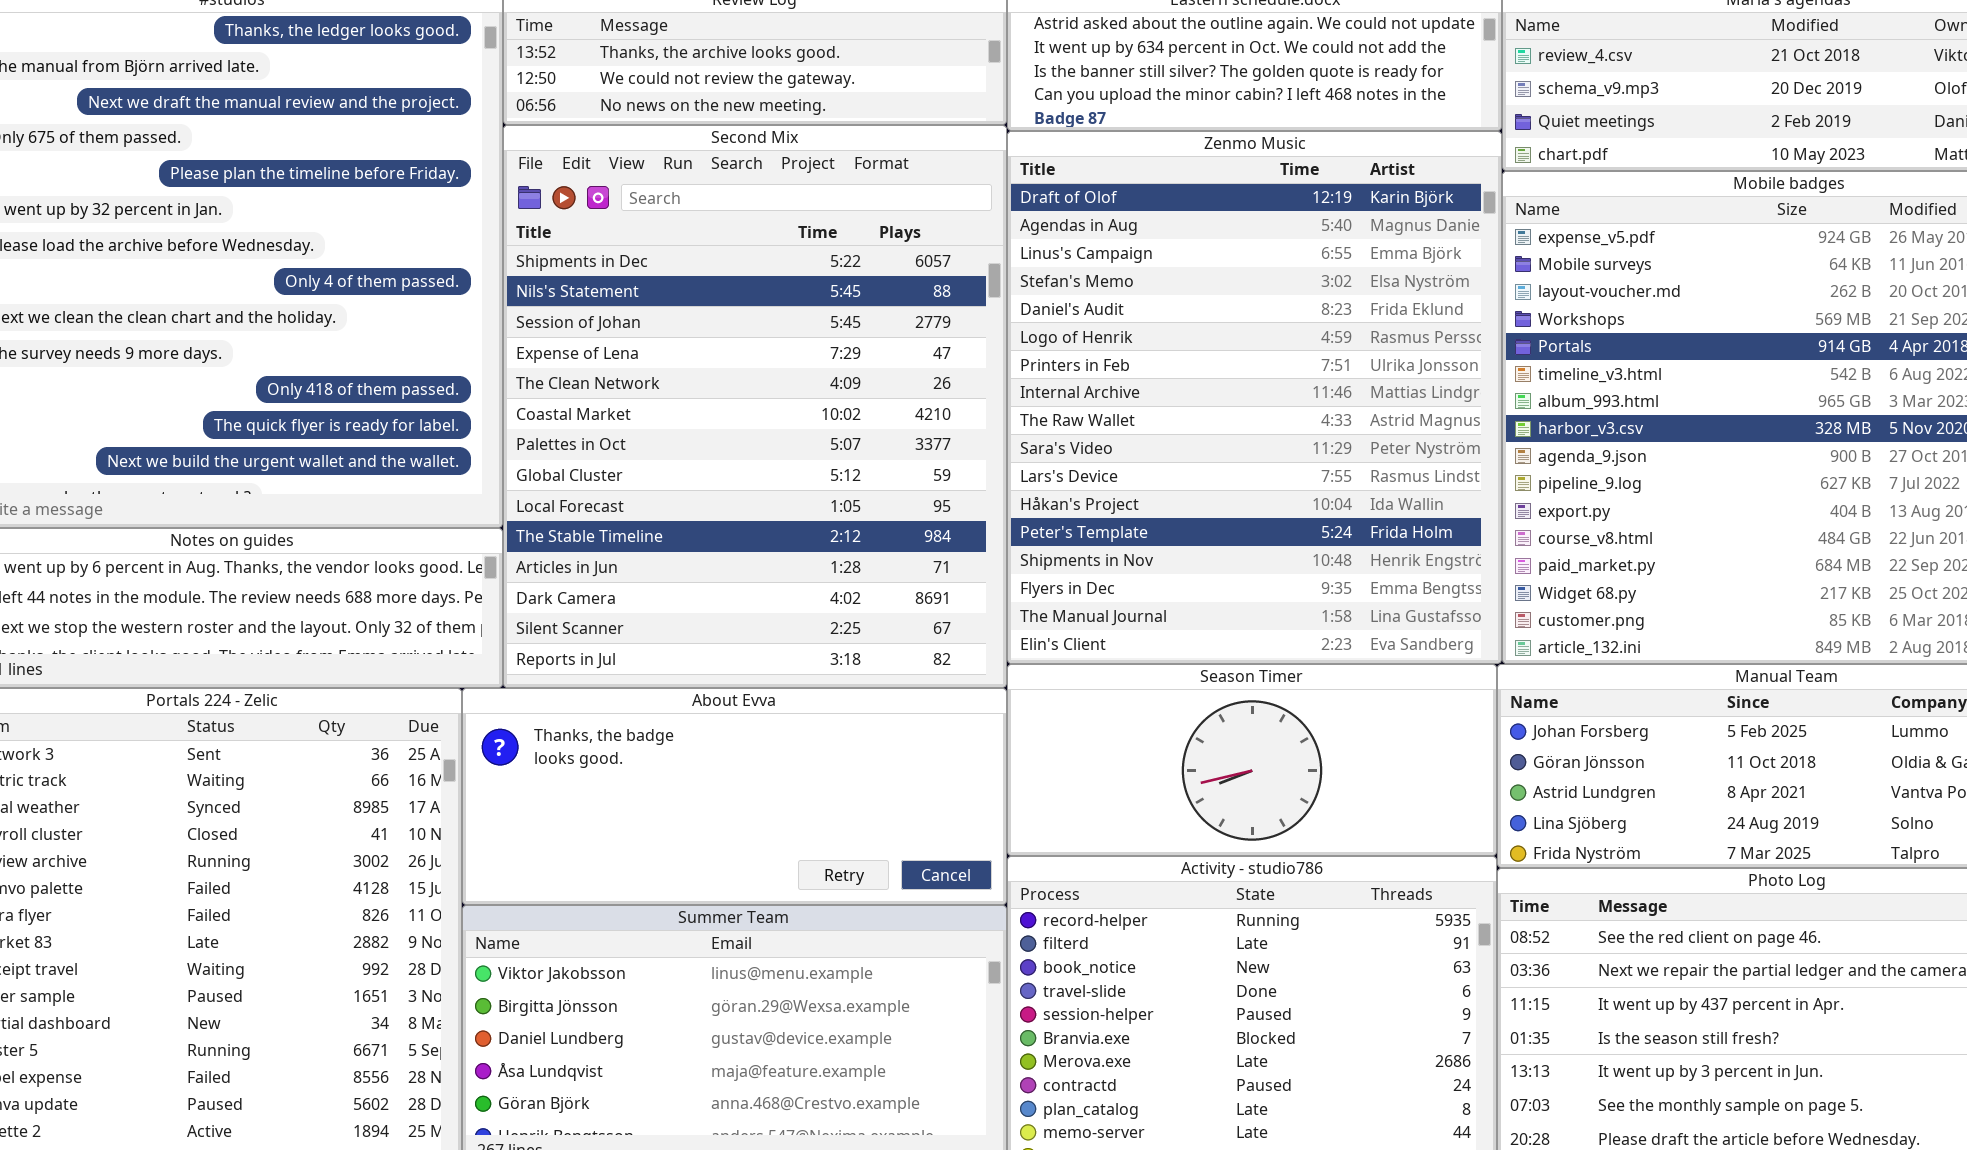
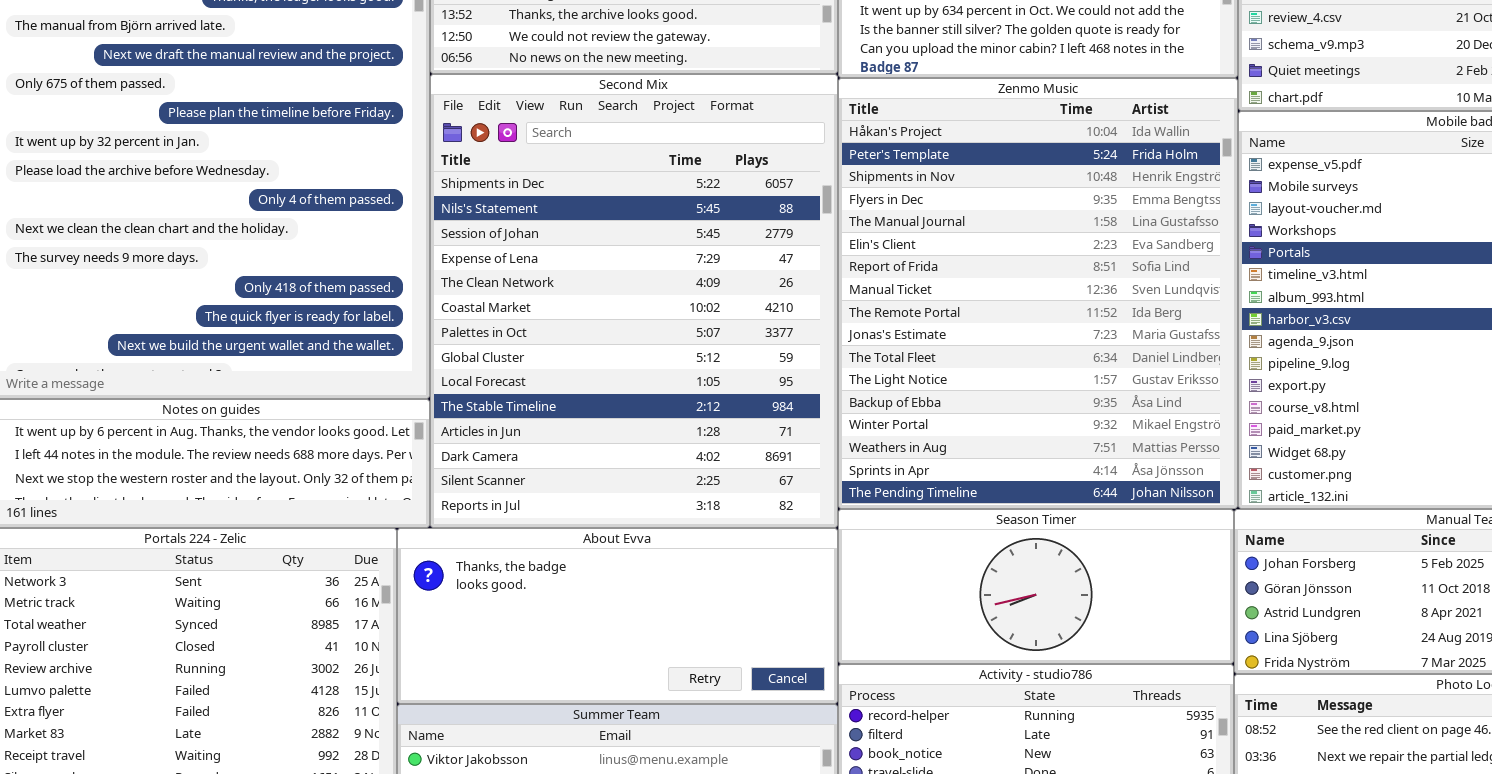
Zenmo Music: [1007,131,1502,664] -> [838,78,1238,509], scrolled down 11 rows

